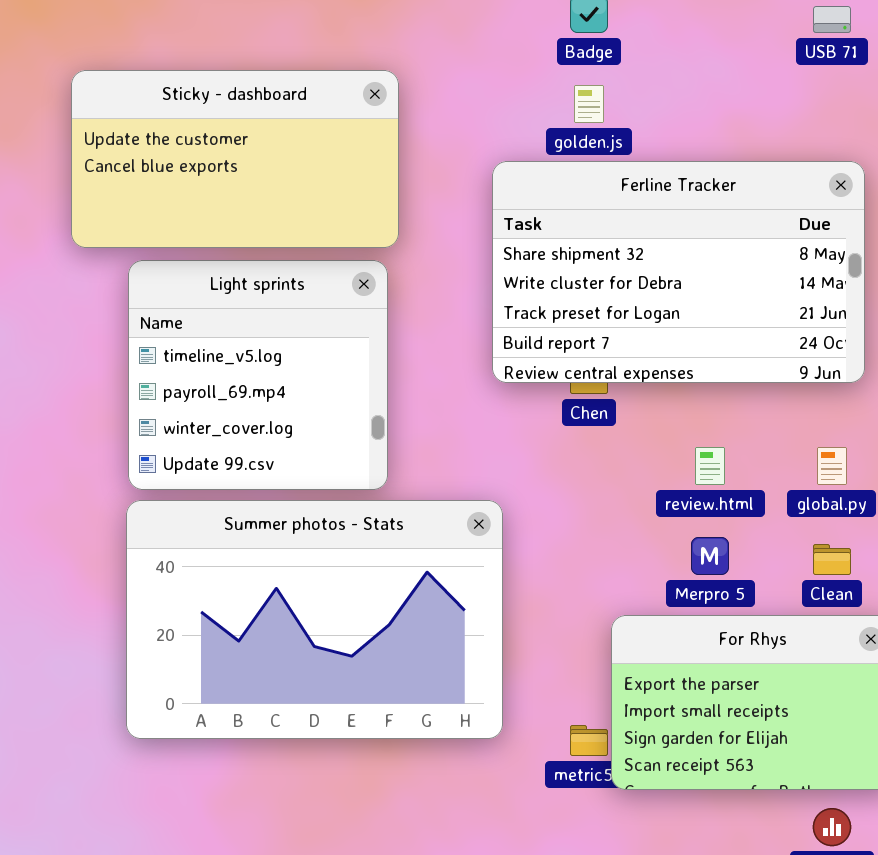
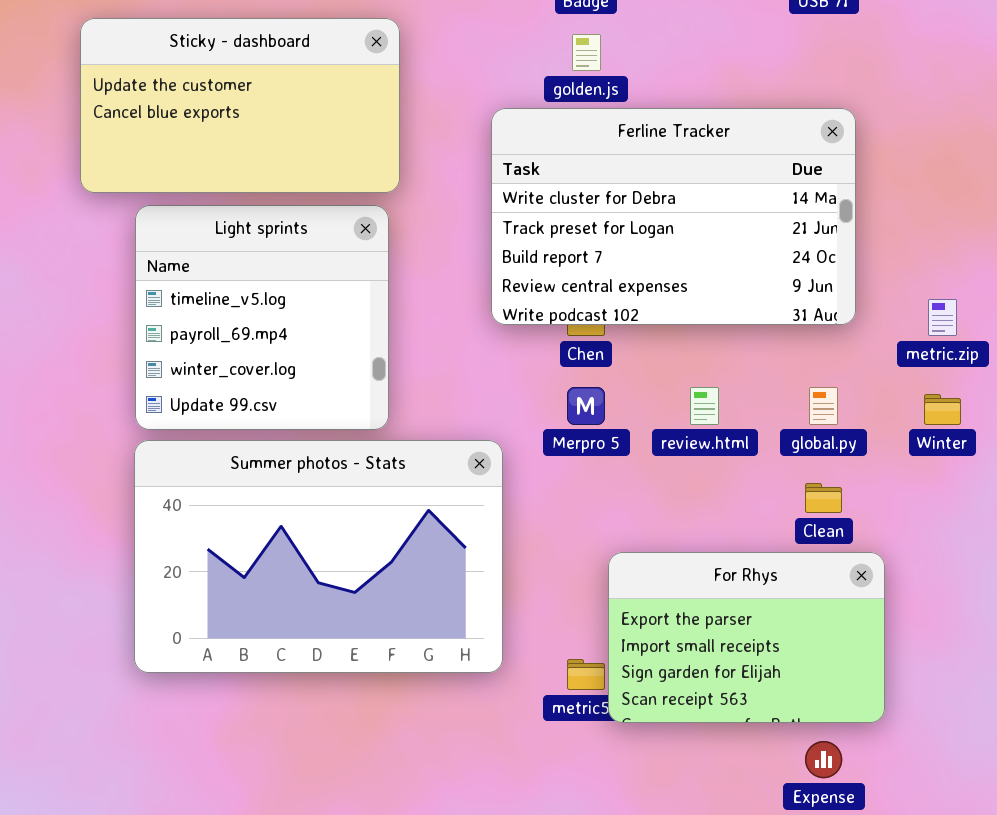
Ferline Tracker: [492,161,865,383] -> [491,108,856,325], scrolled down 1 row
Merpro 5: [691,537,729,575] -> [567,387,605,425], moved

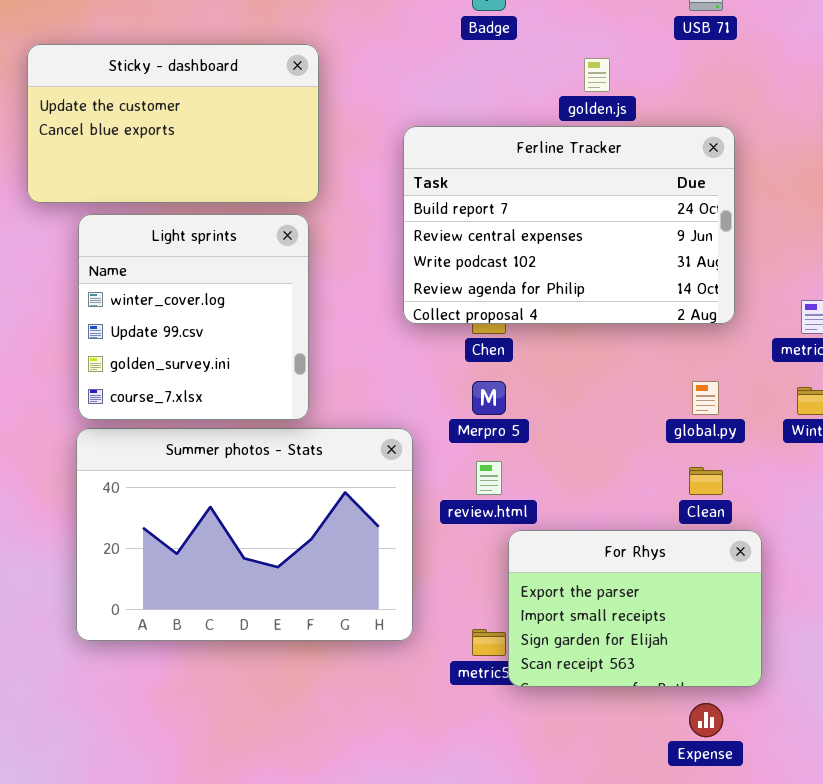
golden.js: [572,34,601,71] -> [584,58,610,92], moved
Ferline Tracker: [491,108,856,325] -> [403,126,735,324], scrolled down 2 rows
Light sprints: [135,205,389,430] -> [78,214,309,420], scrolled down 2 rows
review.html: [690,387,719,425] -> [476,461,502,495], moved

